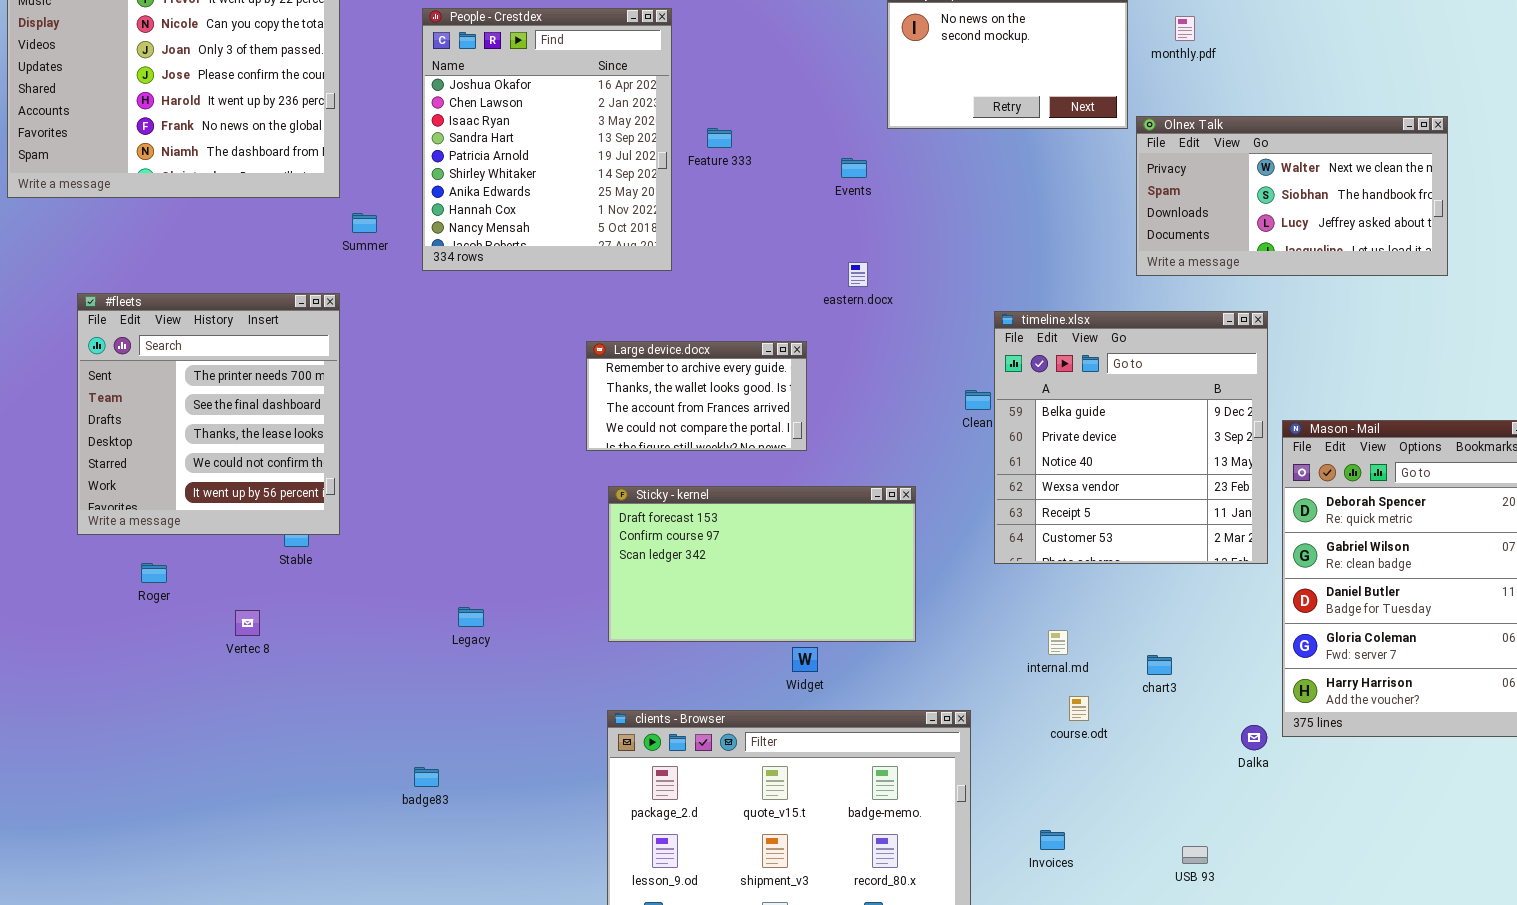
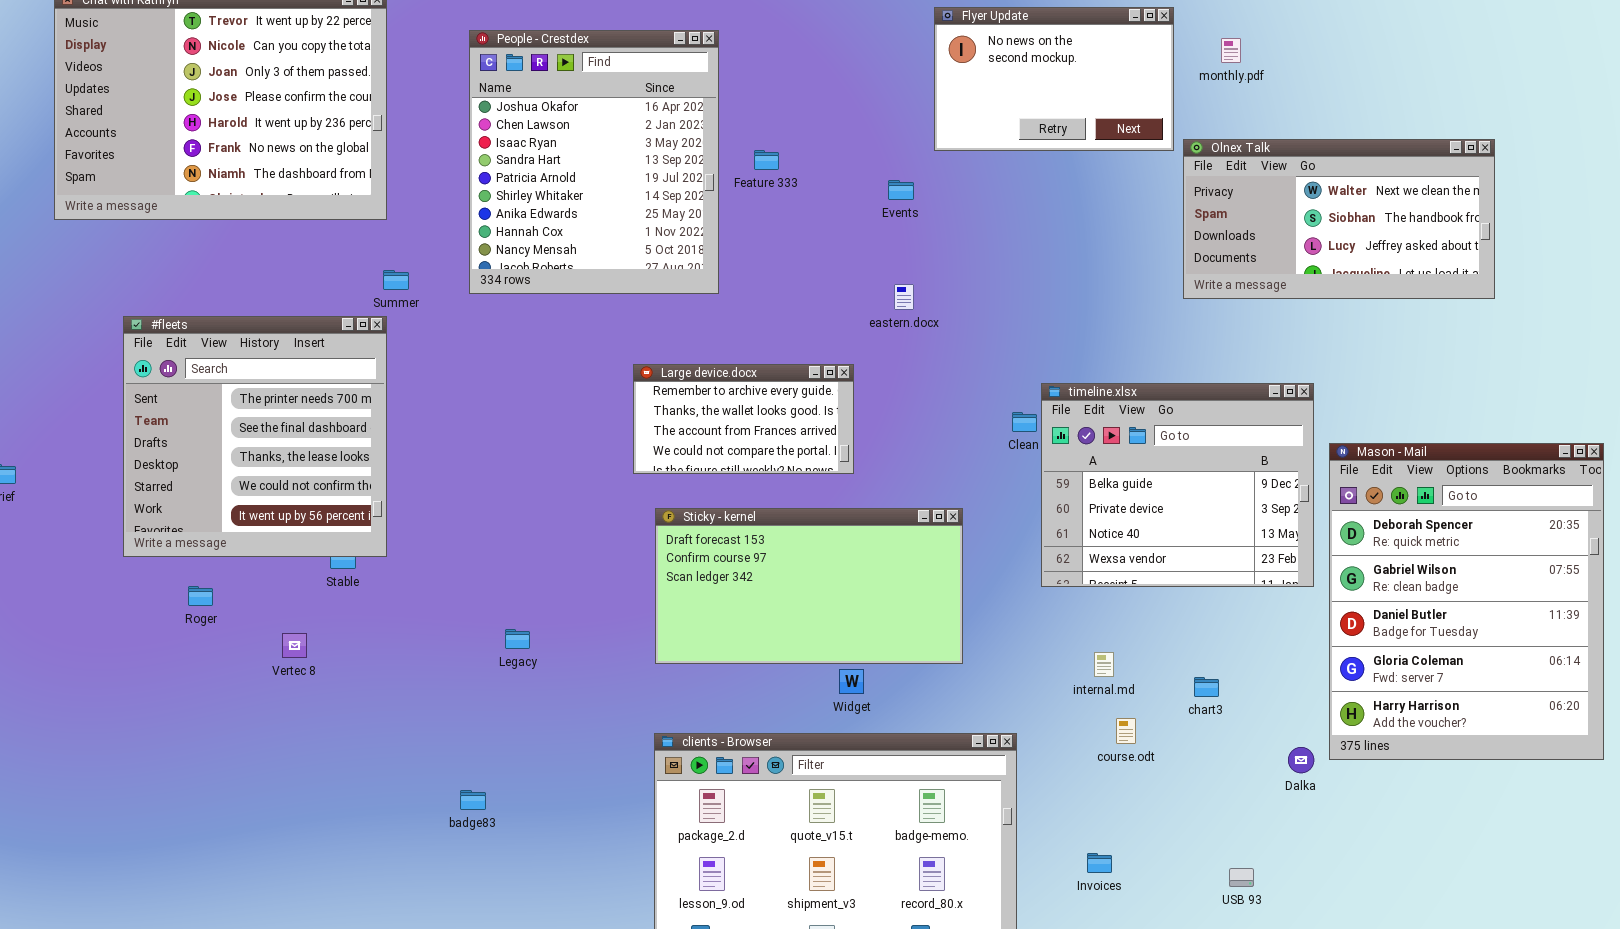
Summer: [352,213,377,233] -> [383,270,409,290], moved
timeline.xlsx: [994,311,1268,564] -> [1041,383,1314,587], resized

